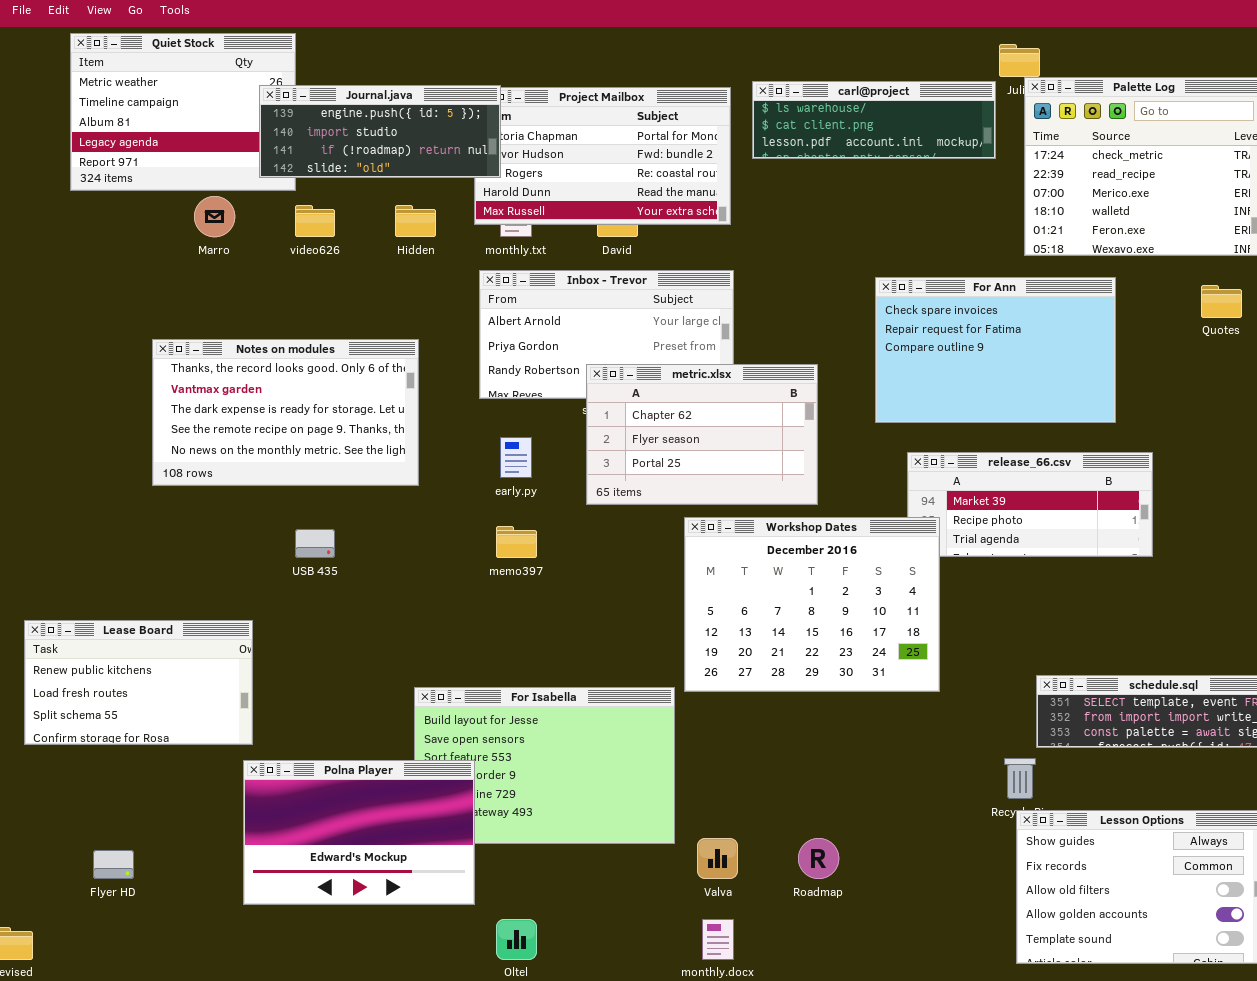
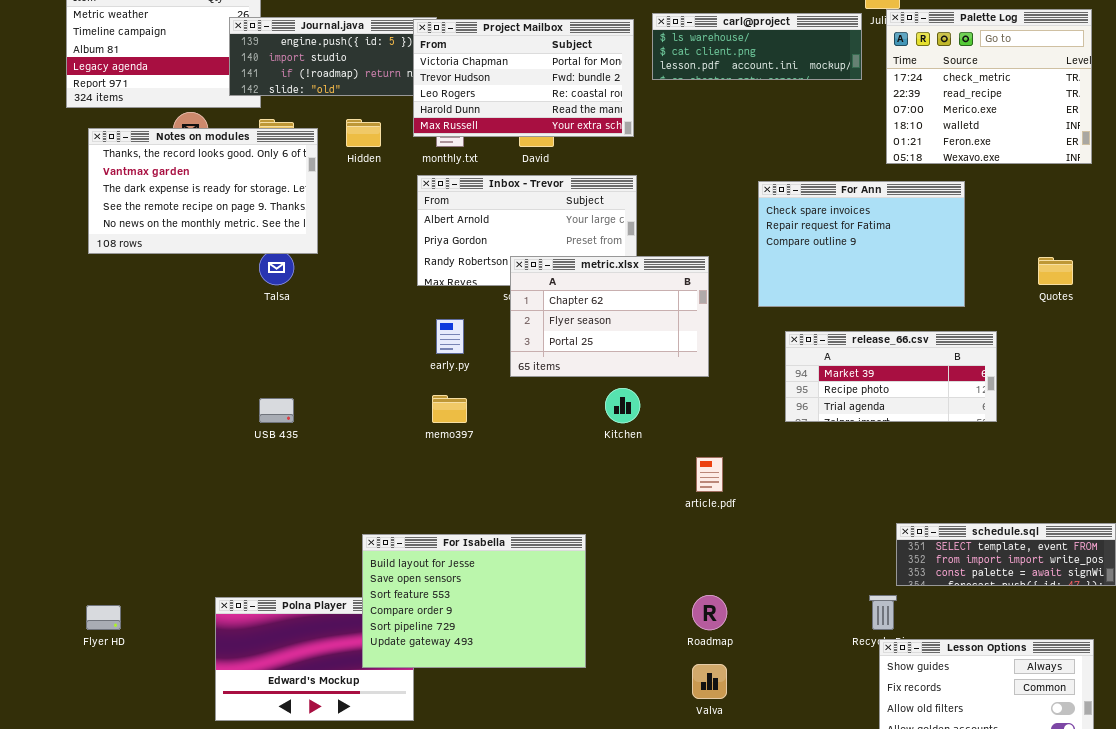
Project Mailbox: [474,87,731,225] -> [413,19,634,137], raised
Quotes: [1201,285,1242,318] -> [1038,257,1073,285], moved
Notes on modules: [152,339,419,486] -> [88,128,318,254], moved
Workshop Dates: [684,517,940,692] -> none, closed
Lease Board: [24,620,253,745] -> none, closed
For Isabella: [414,687,675,844] -> [362,534,586,668], raised
Valva: [697,838,738,879] -> [692,664,727,699], moved
Roadmap: [798,838,839,879] -> [692,595,727,630], moved
Flyer HD: [93,850,134,879] -> [86,605,121,630], moved

